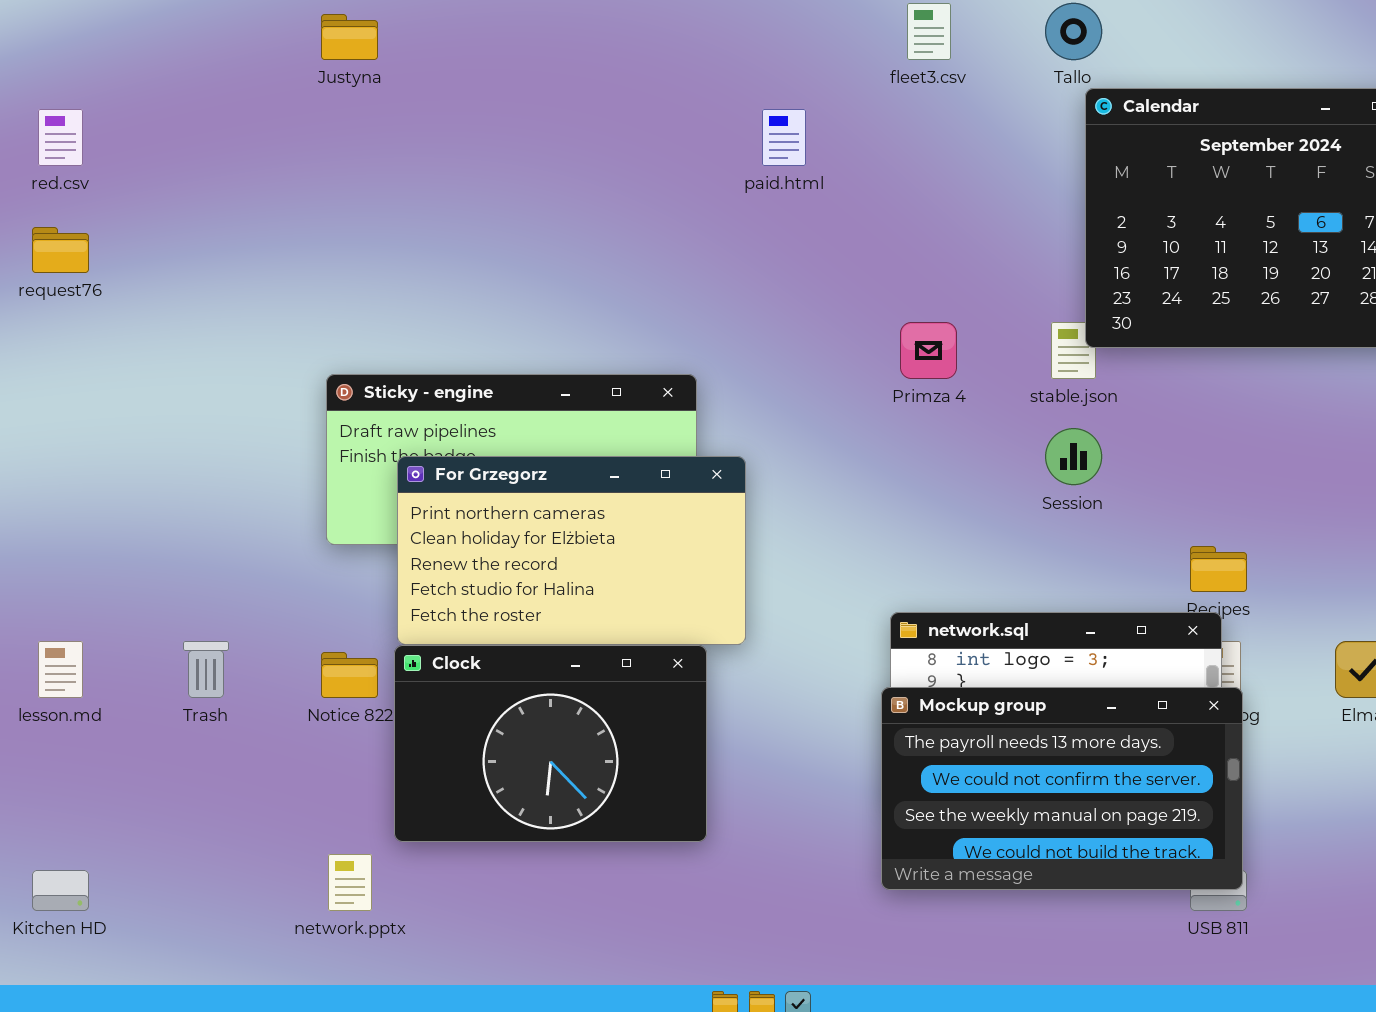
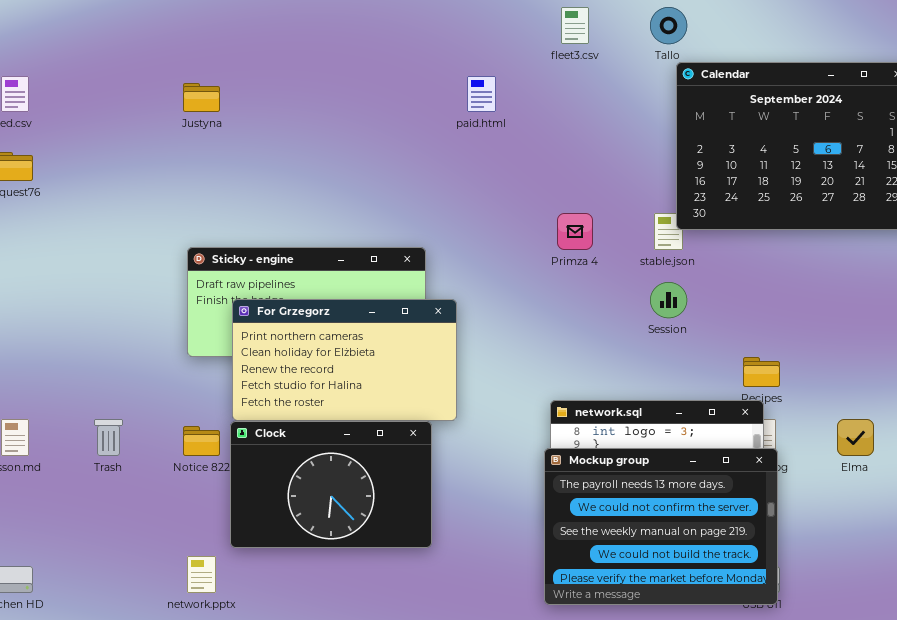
Justyna: [321,14,378,60] -> [183,83,220,112], moved
Mockup group: [881,687,1243,890] -> [544,448,778,605], resized

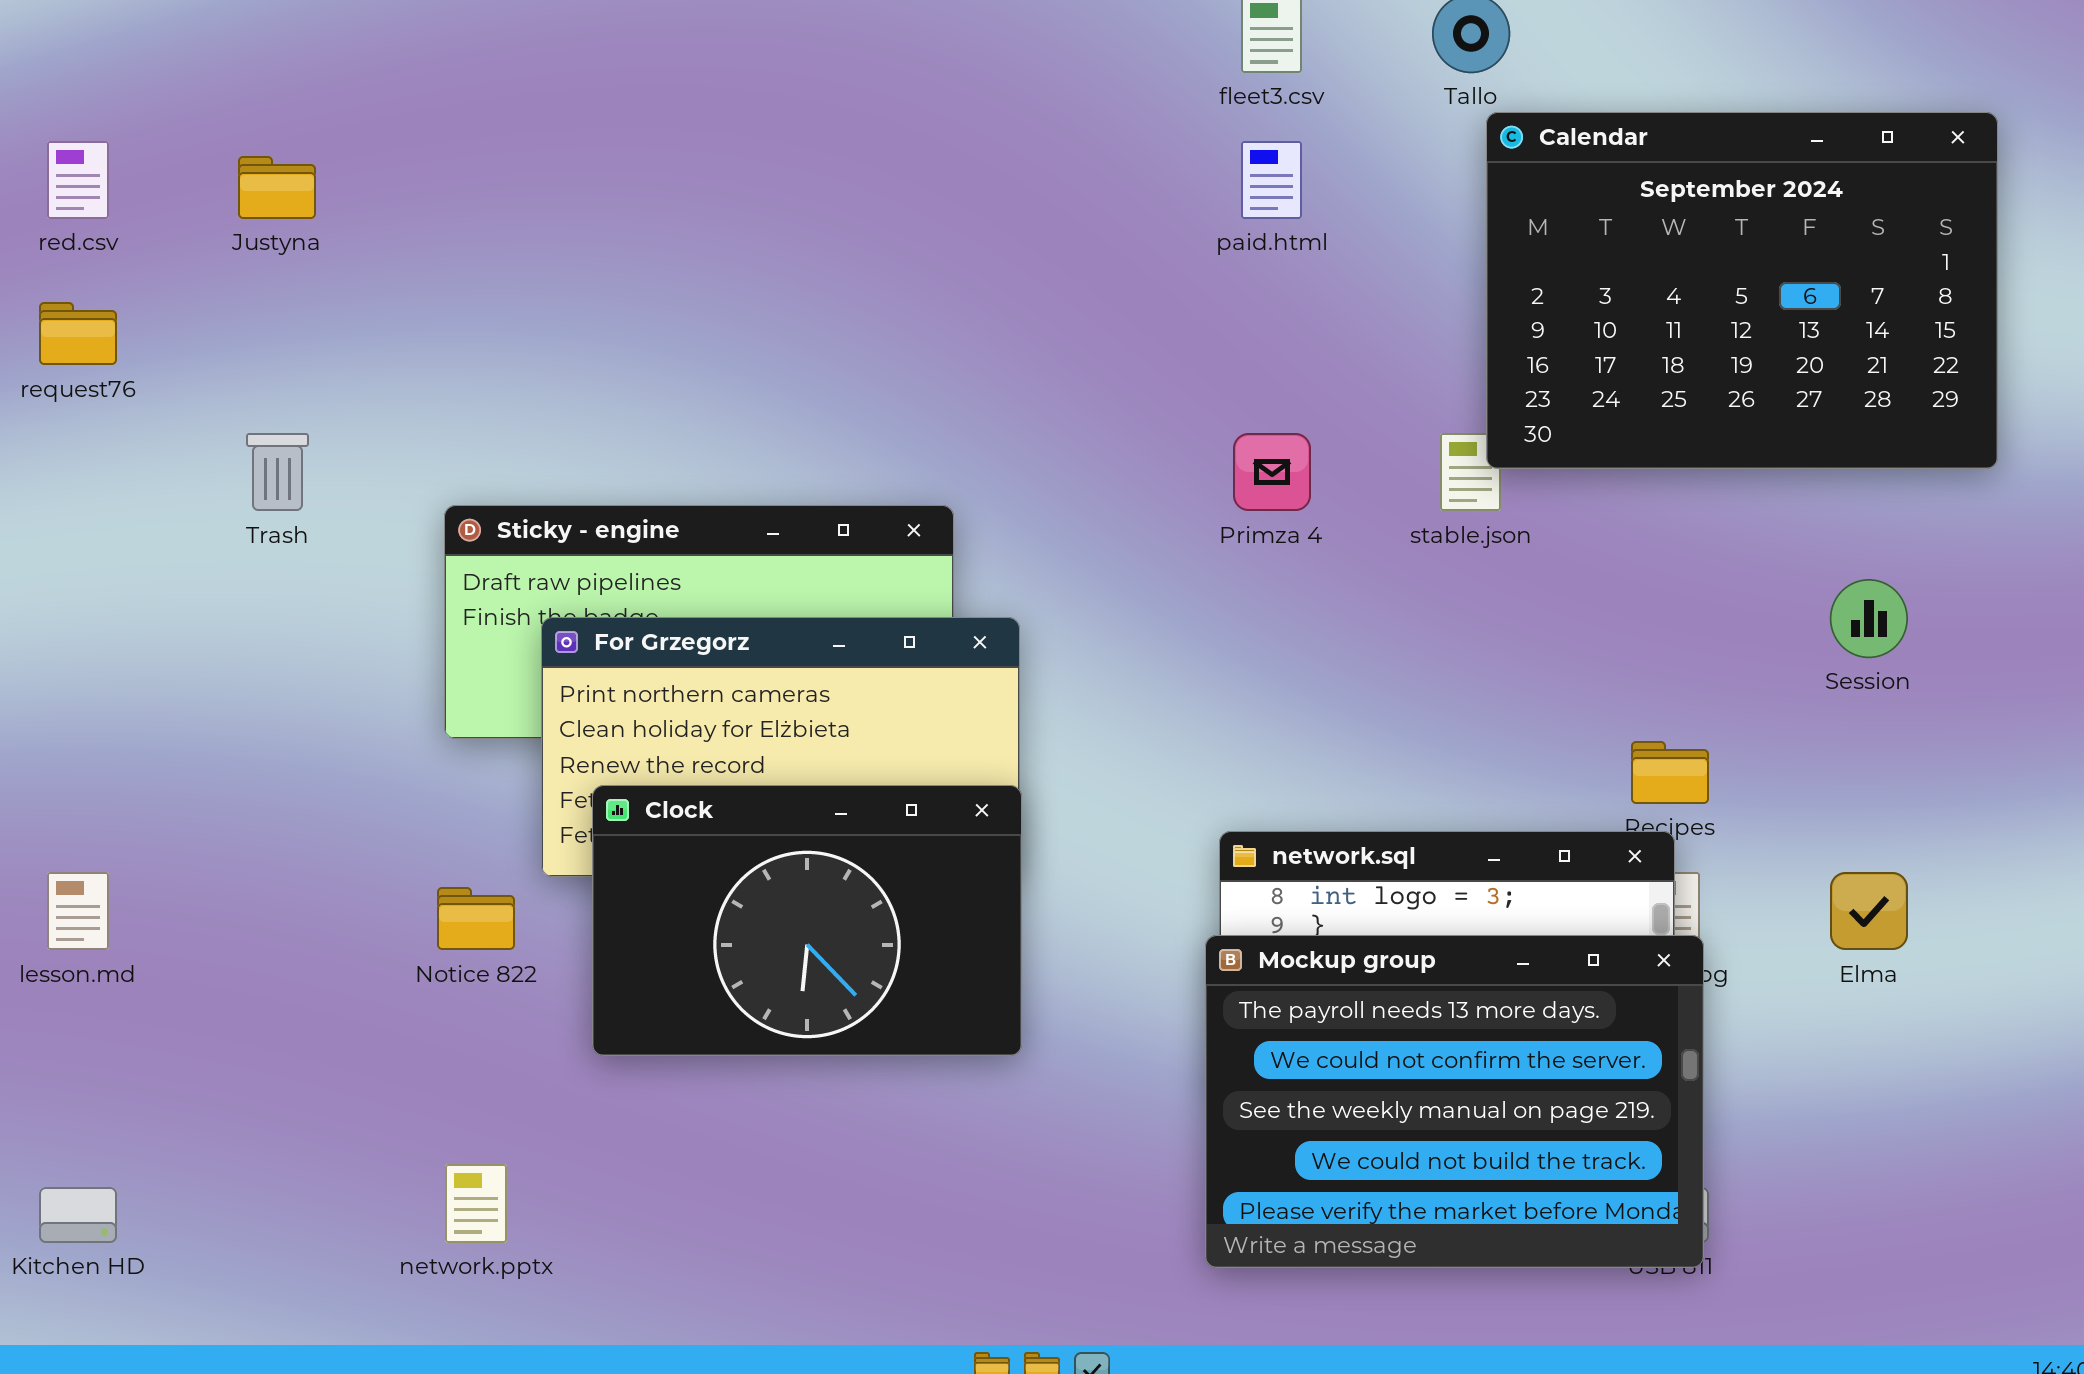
paid.html: [467,76,496,112] -> [1241,141,1302,219], moved
Justyna: [183,83,220,112] -> [238,156,316,219], moved
Session: [650,282,687,318] -> [1830,579,1908,658], moved
Trash: [94,419,123,456] -> [246,433,309,511], moved
Clock: [230,421,432,548] -> [592,785,1022,1056], moved

